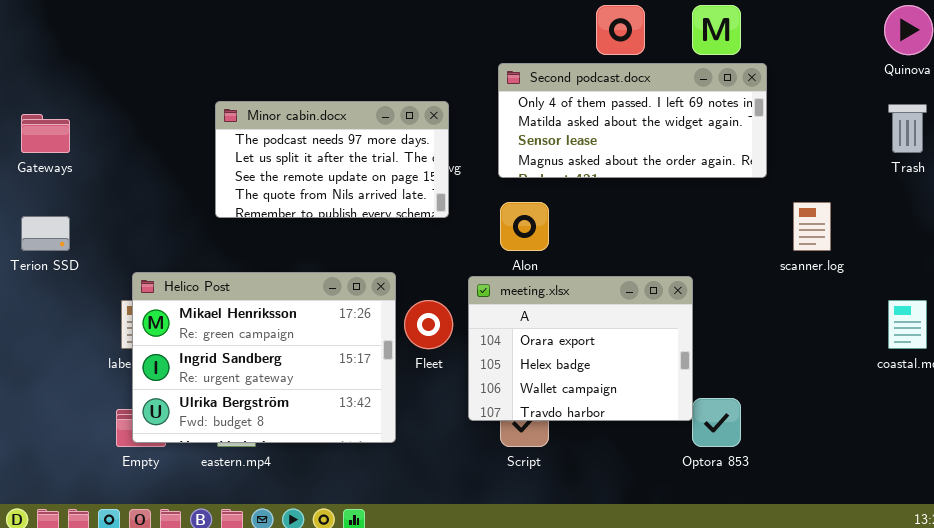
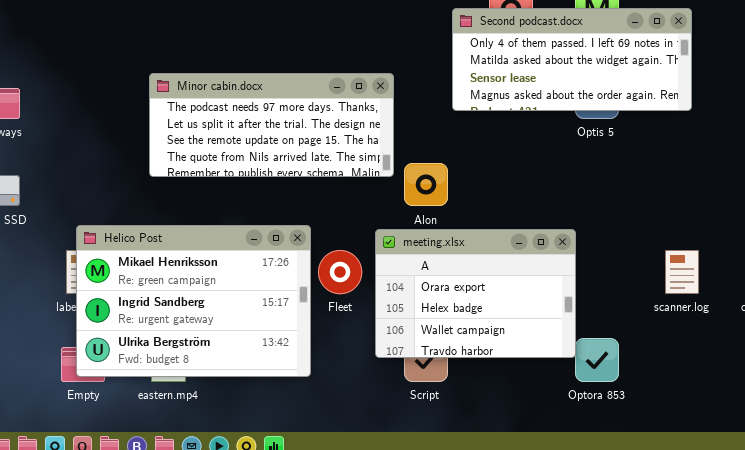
Second podcast.docx: [498,63,767,178] -> [452,8,692,111], moved
Minor cabin.docx: [215,101,449,218] -> [149,73,394,177], resized
scanner.log: [793,202,831,251] -> [665,250,699,294], moved

